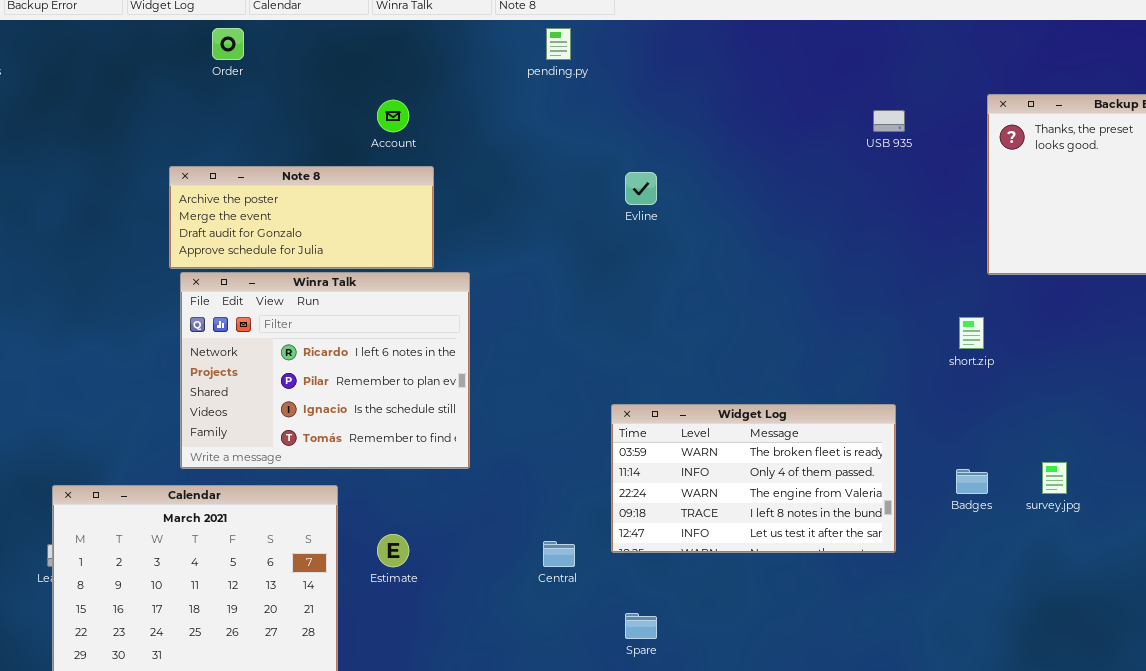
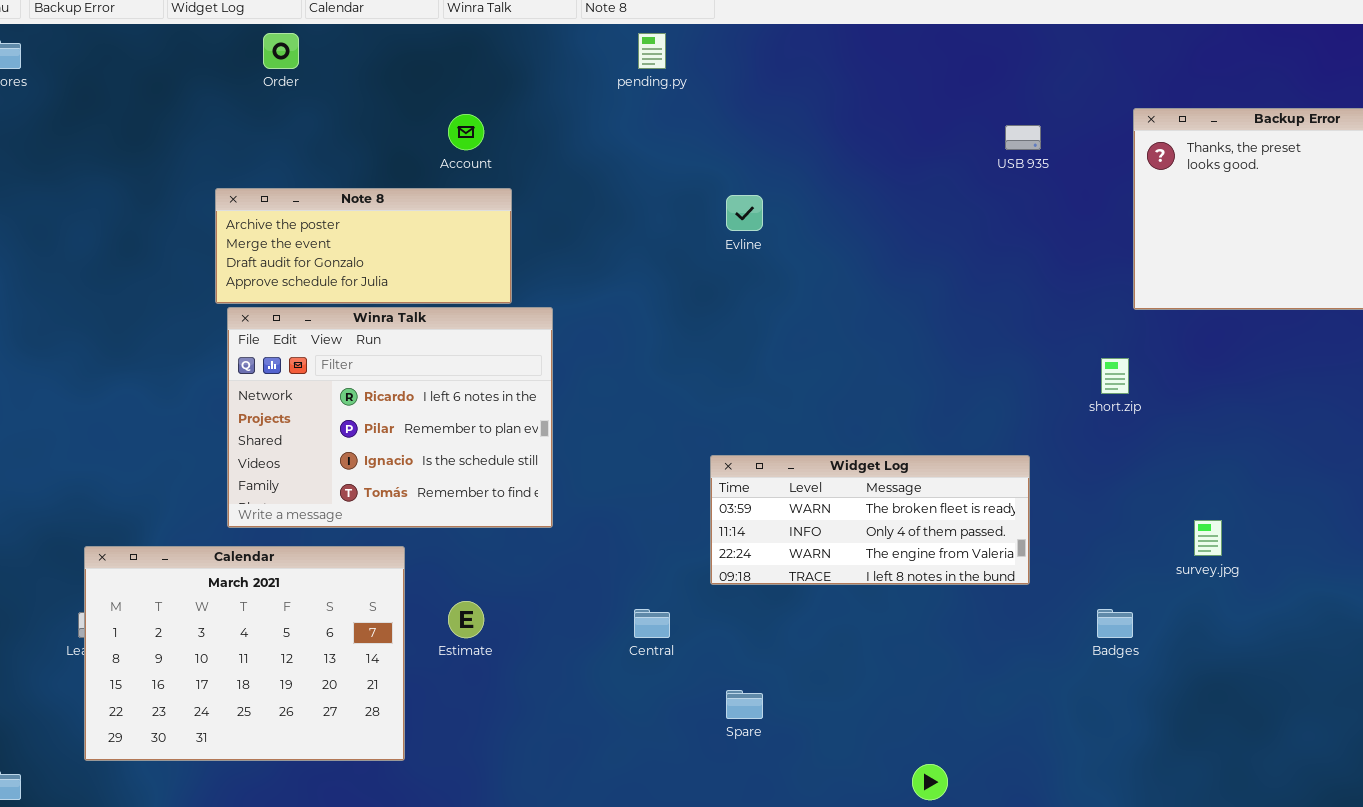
Widget Log: [611,404,896,553] -> [710,455,1030,585], resized
Badges: [956,469,988,494] -> [1097,609,1133,638], moved

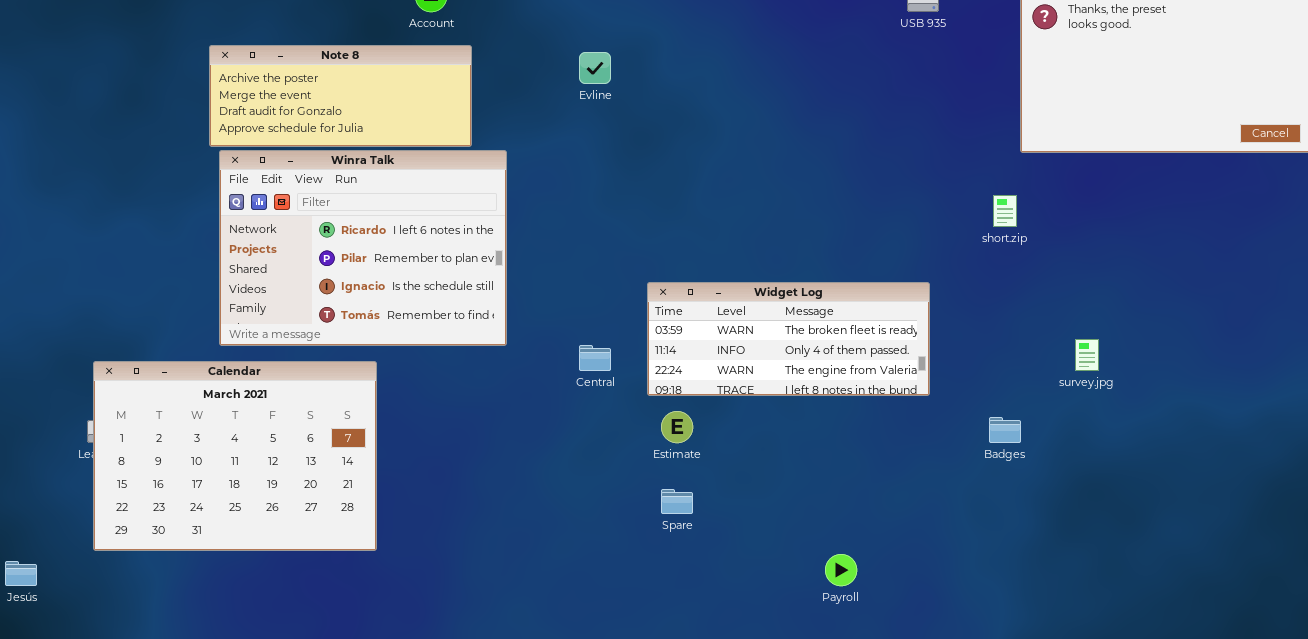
Evline: [726,195,763,231] -> [579,52,611,84], moved
Estimate: [448,601,484,638] -> [661,411,693,443], moved
Central: [634,609,670,638] -> [579,345,611,371], moved

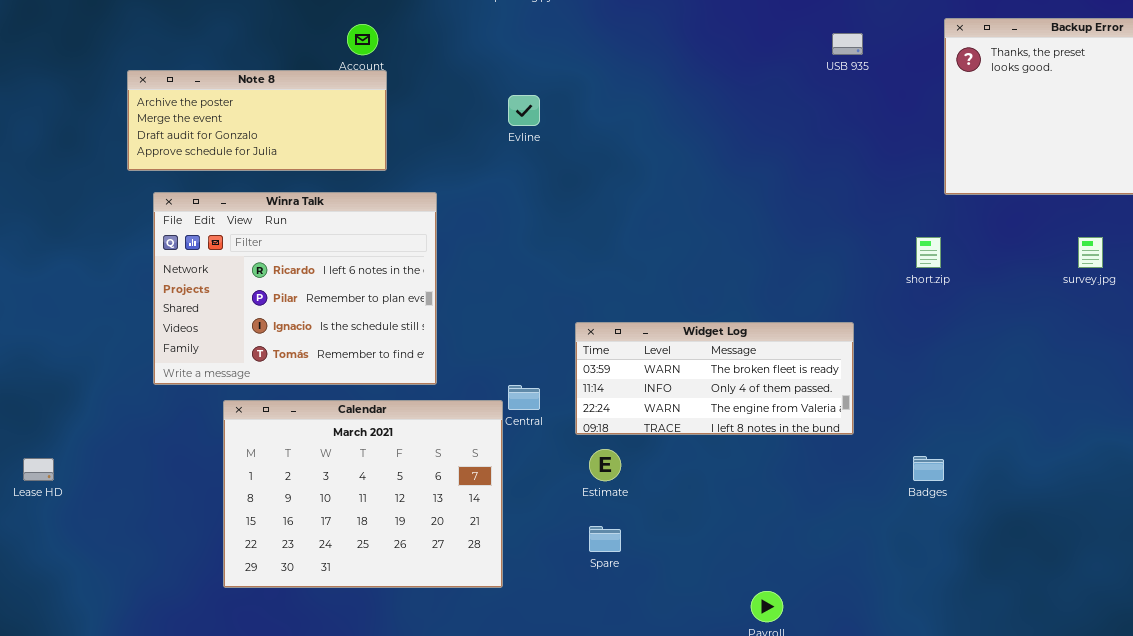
Note 8: [209,45,472,147] -> [127,70,387,171], moved
survey.jpg: [1075,339,1099,371] -> [1078,237,1103,268], moved
Calendar: [93,361,377,551] -> [223,400,503,588], moved

